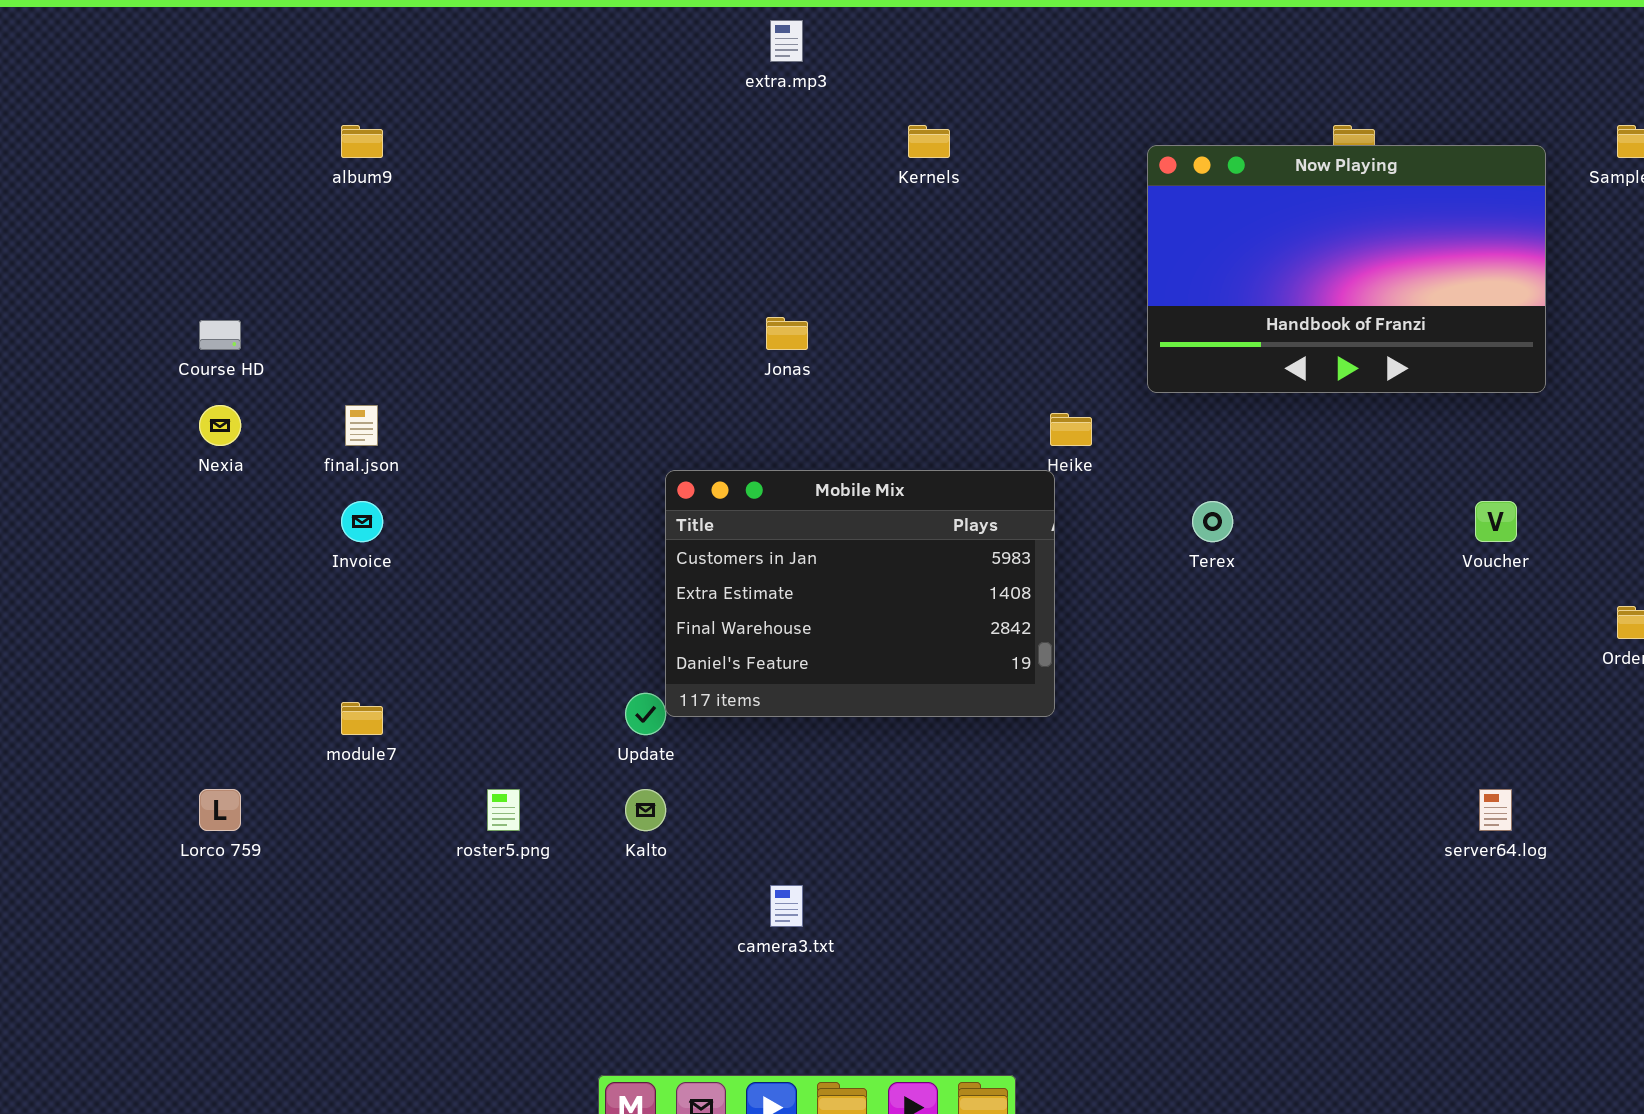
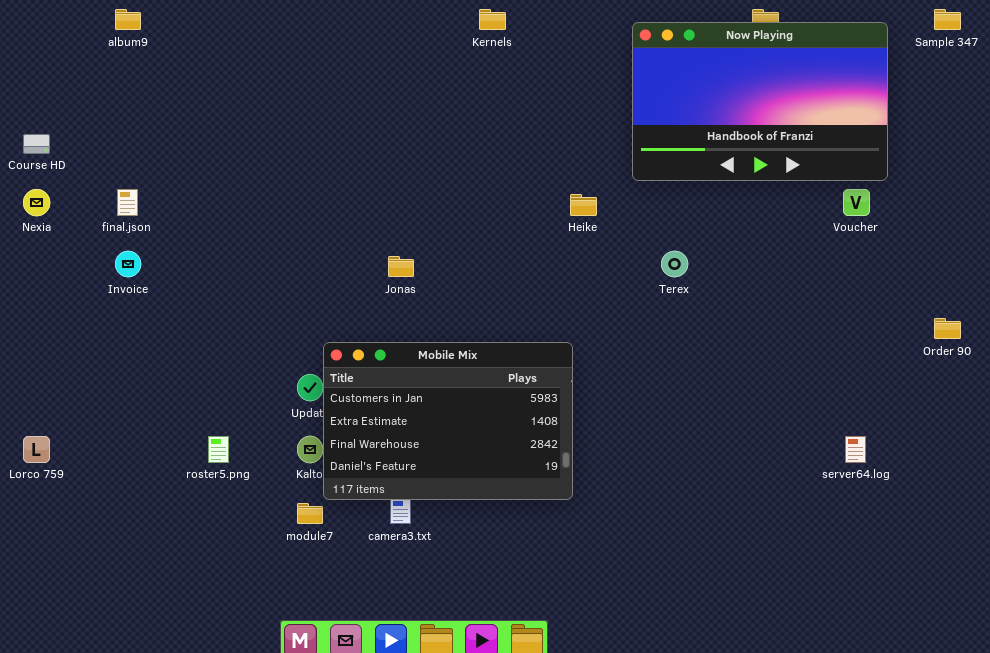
Jonas: [766,317,808,350] -> [388,256,414,277], moved
Mobile Mix: [665,470,1055,717] -> [323,342,573,500], moved
Voucher: [1475,501,1517,542] -> [843,189,870,216], moved
module7: [341,702,383,735] -> [297,503,323,524], moved

